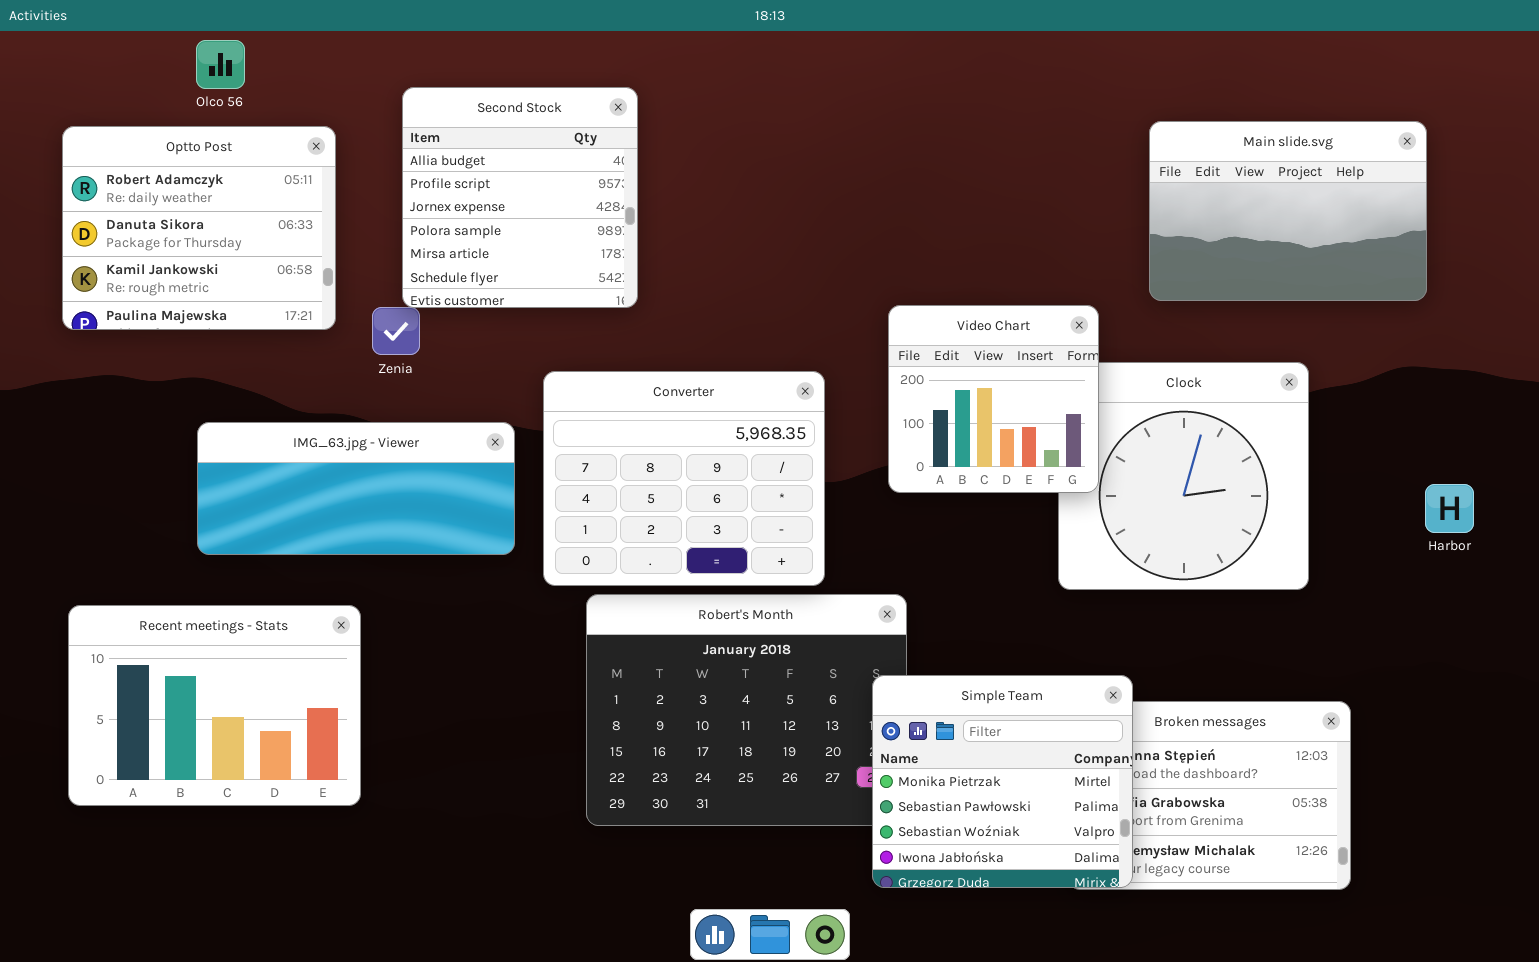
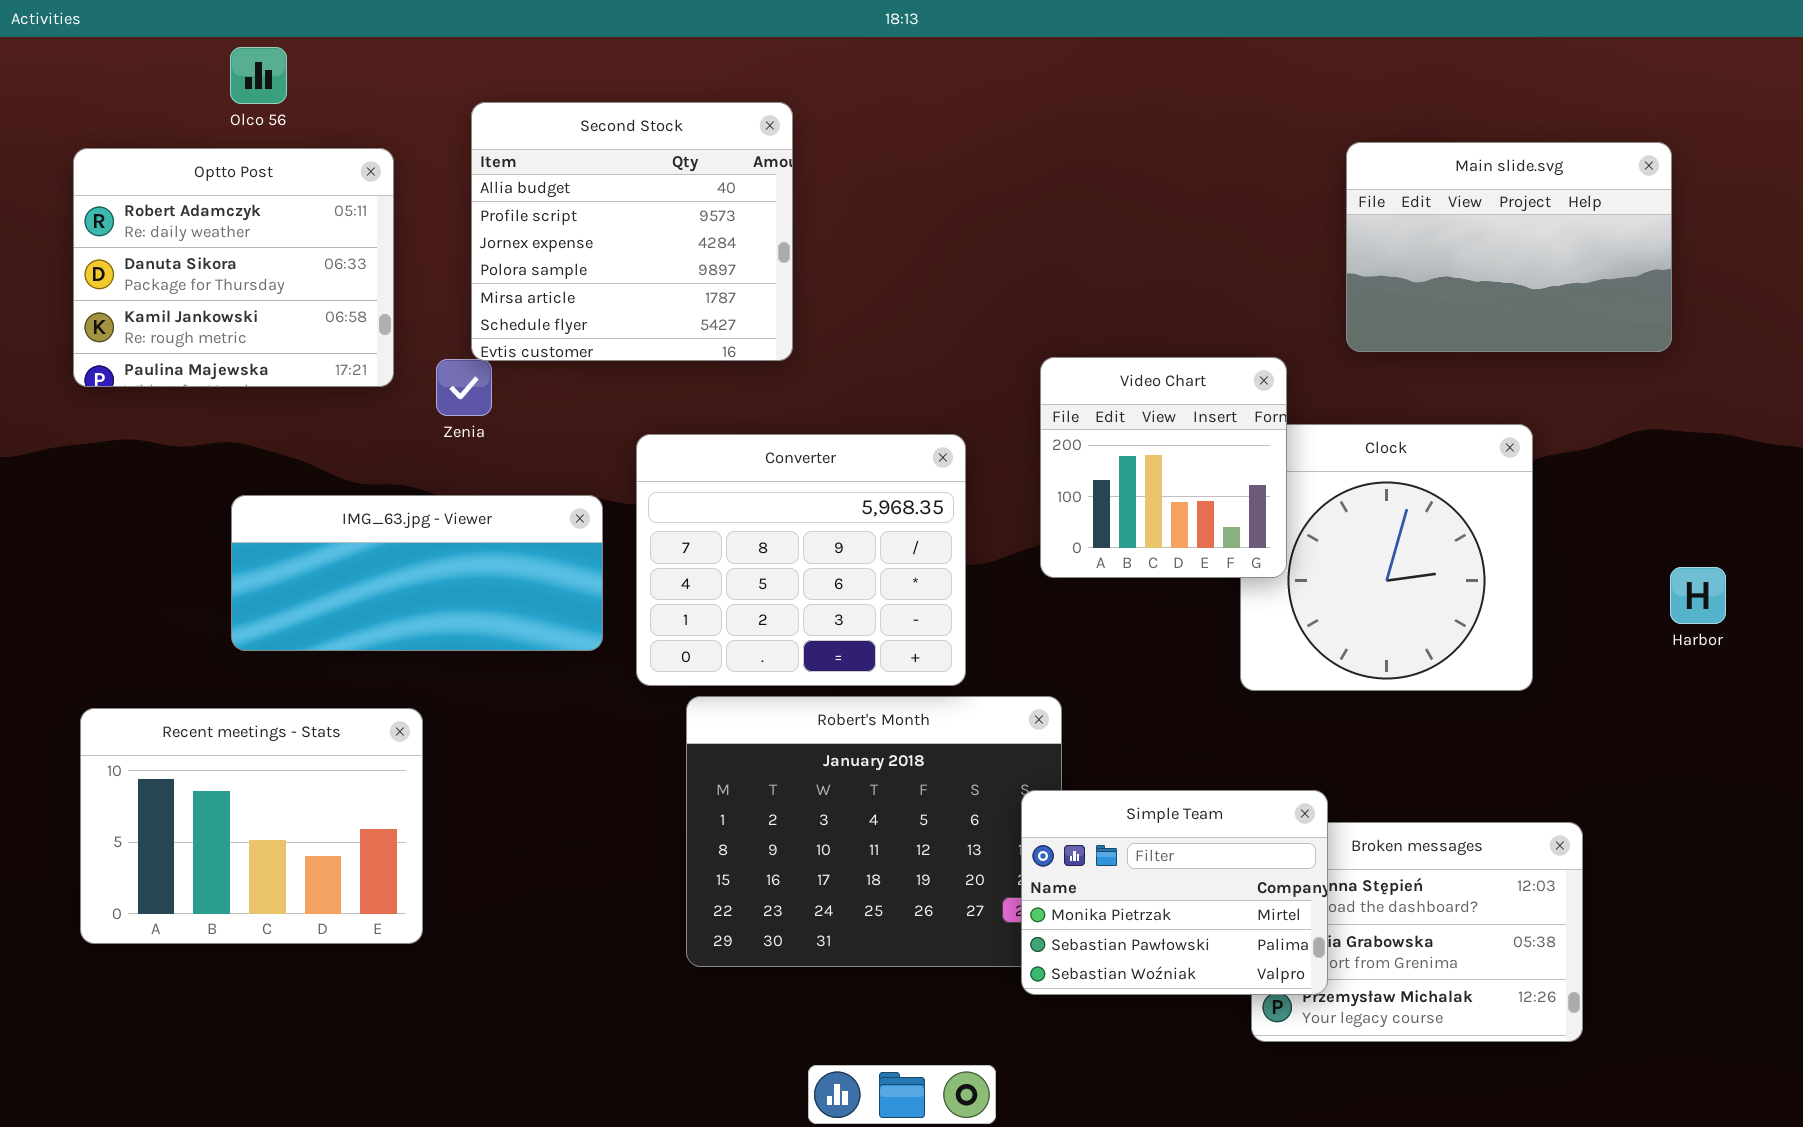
Second Stock: [402,87,638,308] -> [471,102,793,361], resized
Simple Team: [872,675,1133,888] -> [1021,790,1328,995], resized

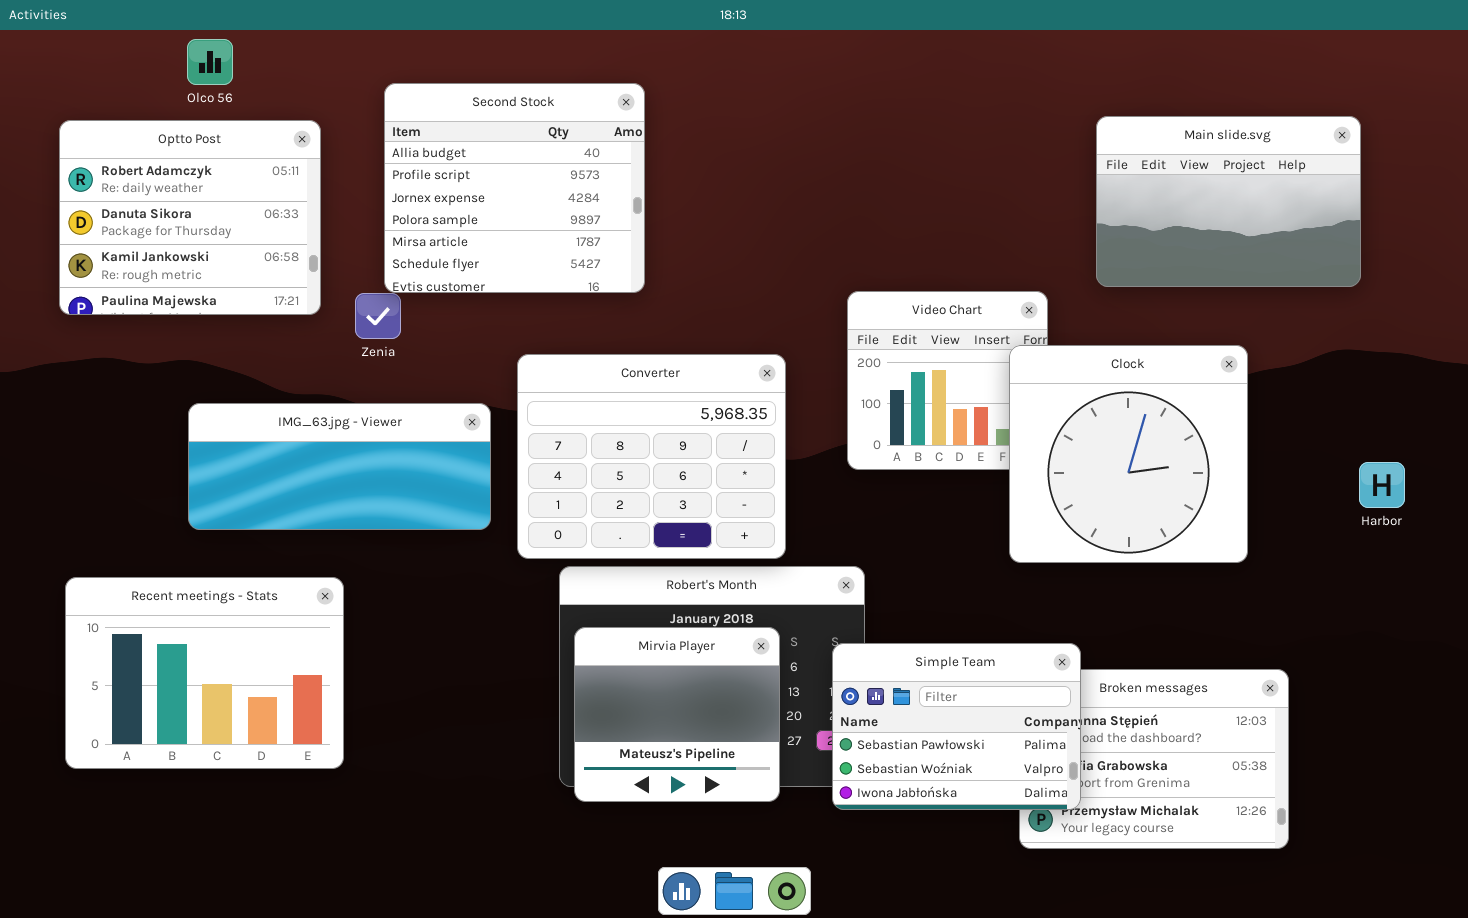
Clock: [1240,424,1533,691] -> [1009,345,1248,563], raised
Mirvia Player: none -> [574,627,780,802], opened
Simple Team: [1021,790,1328,995] -> [832,643,1081,810], scrolled down 1 row

